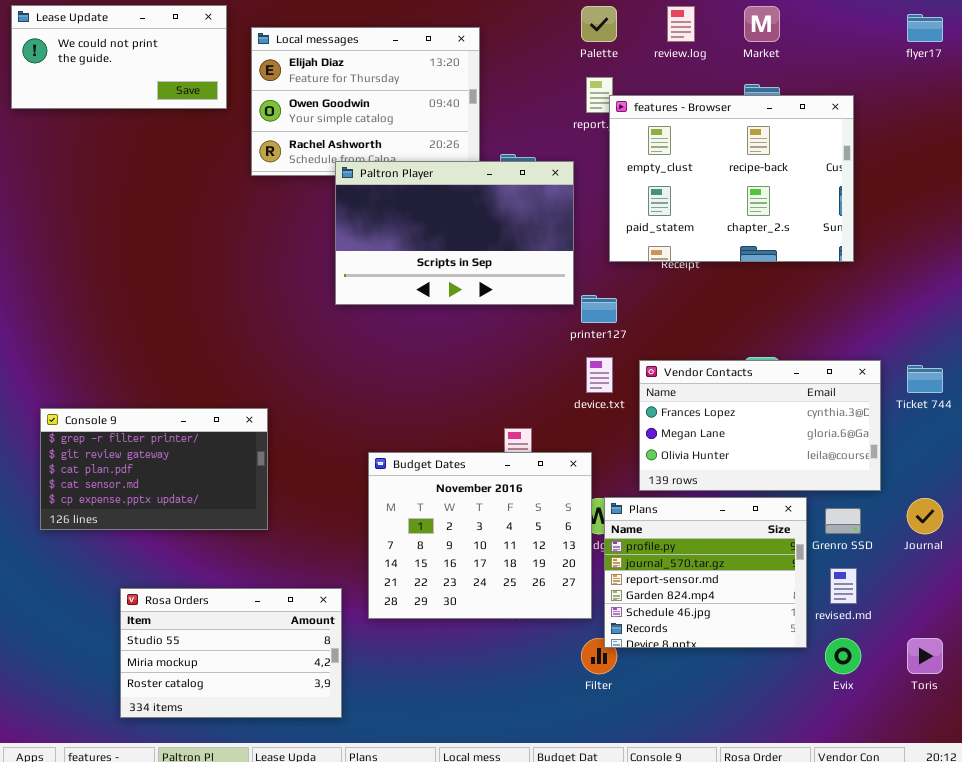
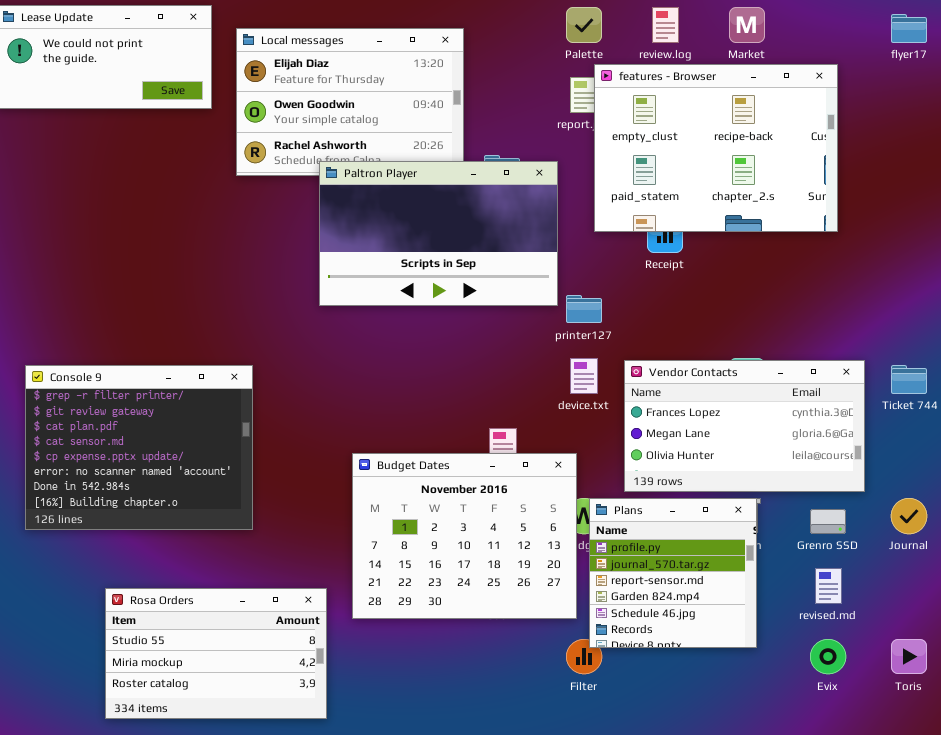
features - Browser: [609,95,854,262] -> [594,64,838,232], moved
Console 9: [40,408,268,530] -> [25,365,253,530], resized
Plans: [604,497,807,648] -> [589,498,757,648], resized

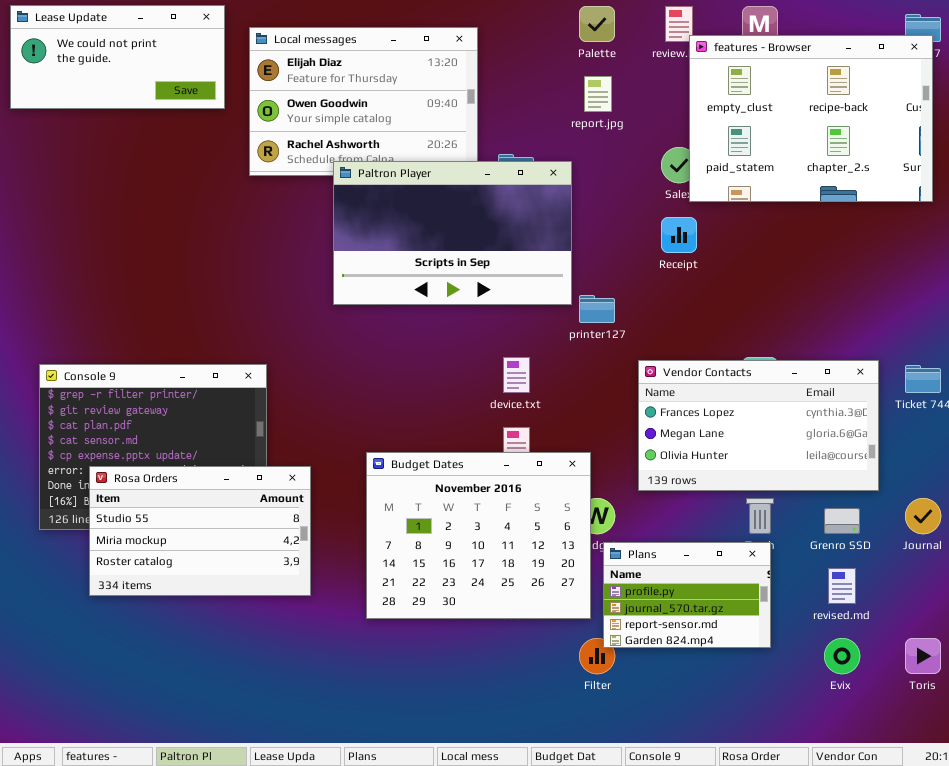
features - Browser: [594,64,838,232] -> [689,35,933,202], moved
device.txt: [570,358,598,394] -> [503,357,530,393], moved
Plans: [589,498,757,648] -> [603,542,771,648], resized
Rosa Orders: [105,588,327,719] -> [89,466,311,596], moved

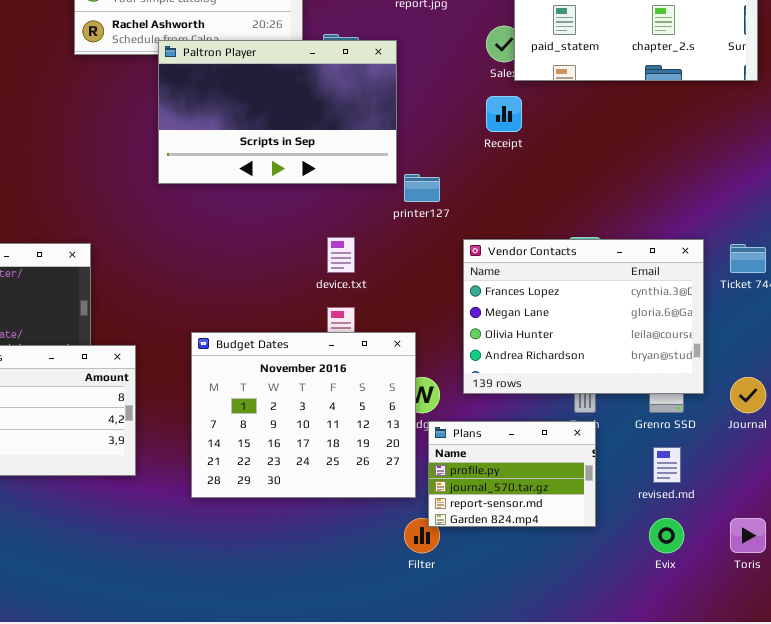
Vendor Contacts: [638,360,879,491] -> [463,239,704,394], resized

